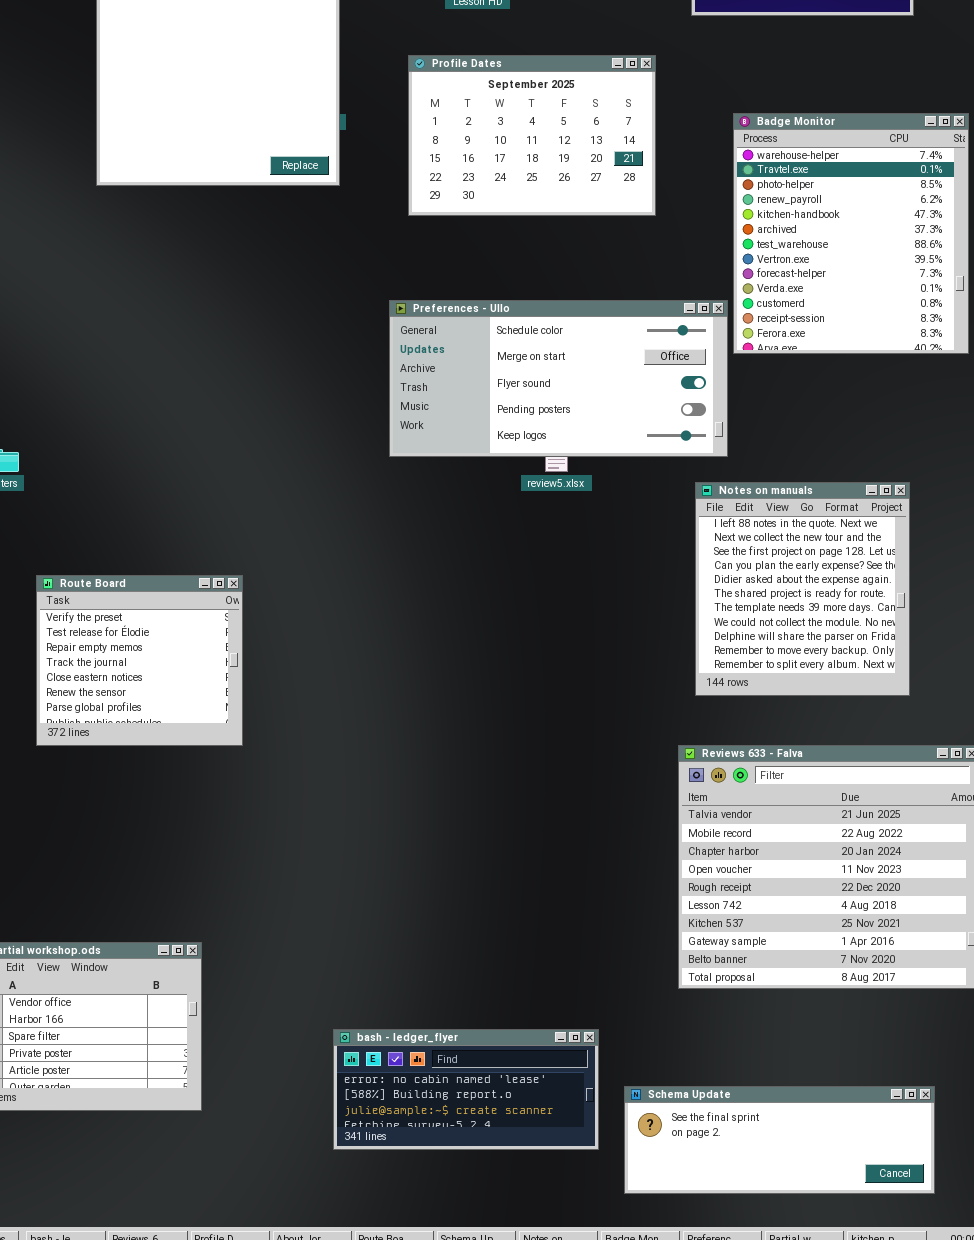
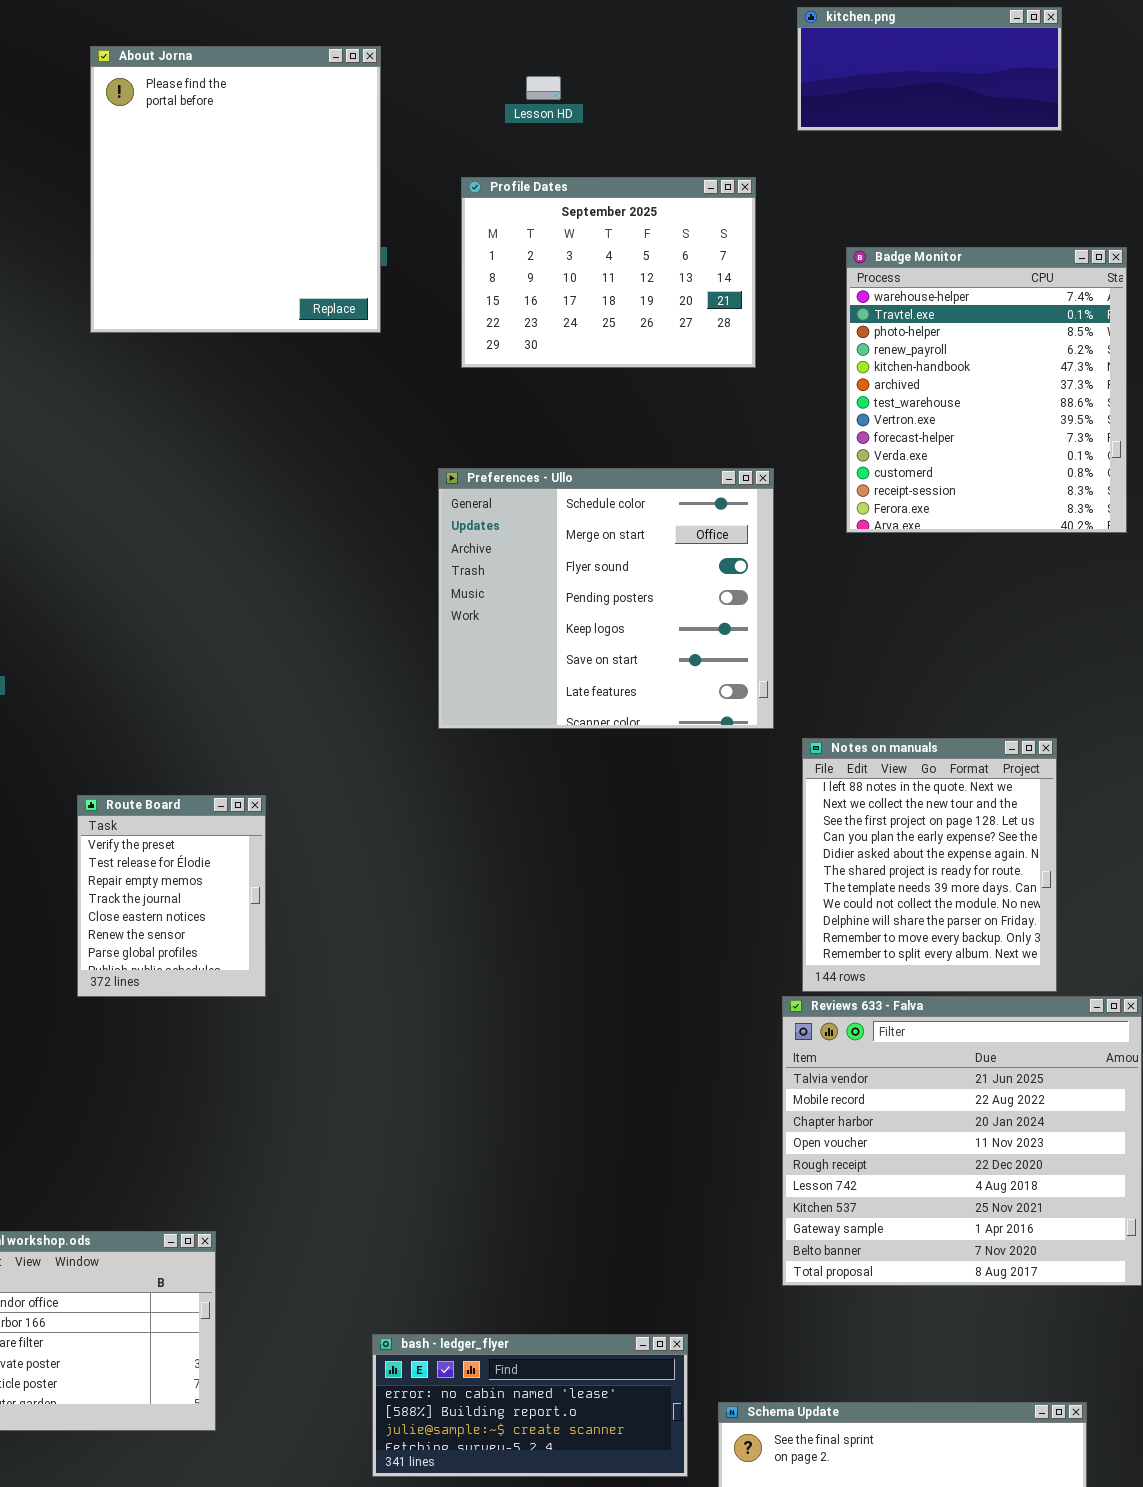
Preferences - Ullo: [389,300,728,457] -> [438,468,774,729], resized
Notes on manuals: [695,482,910,696] -> [802,738,1057,992], moved
Route Board: [36,575,243,746] -> [77,795,266,997], resized

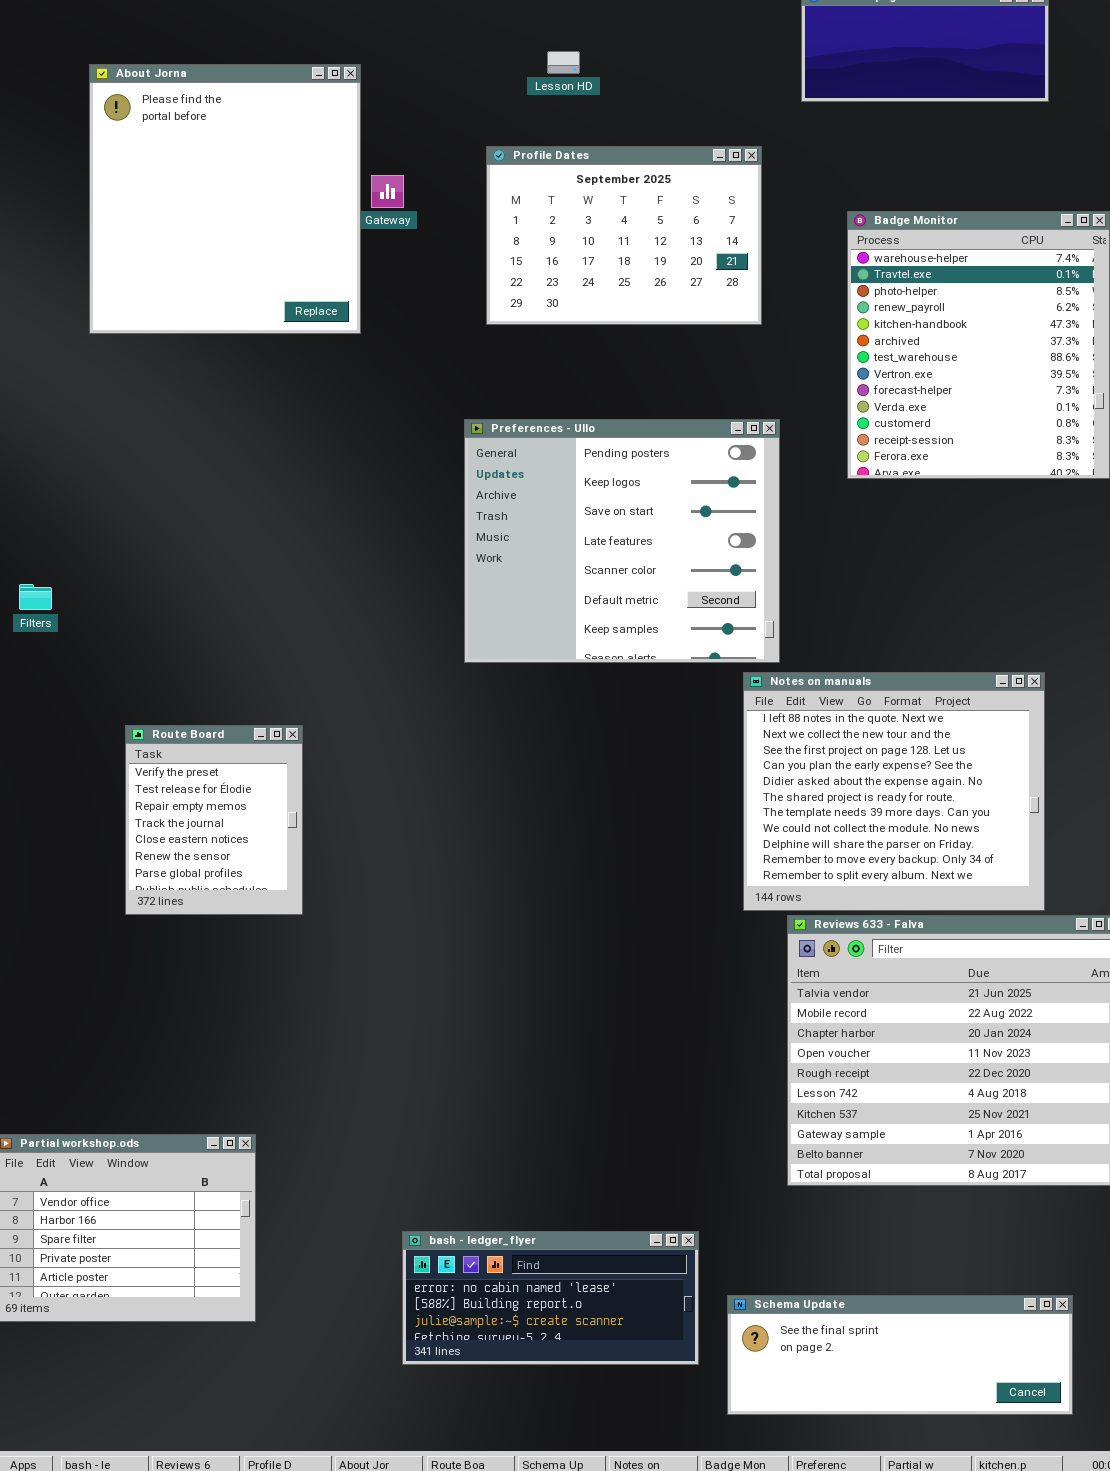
About Jorna: [90,46,381,333] -> [89,64,361,334], moved
Preferences - Ullo: [438,468,774,729] -> [464,419,780,663], scrolled down 3 rows
Notes on manuals: [802,738,1057,992] -> [743,672,1045,911], resized

